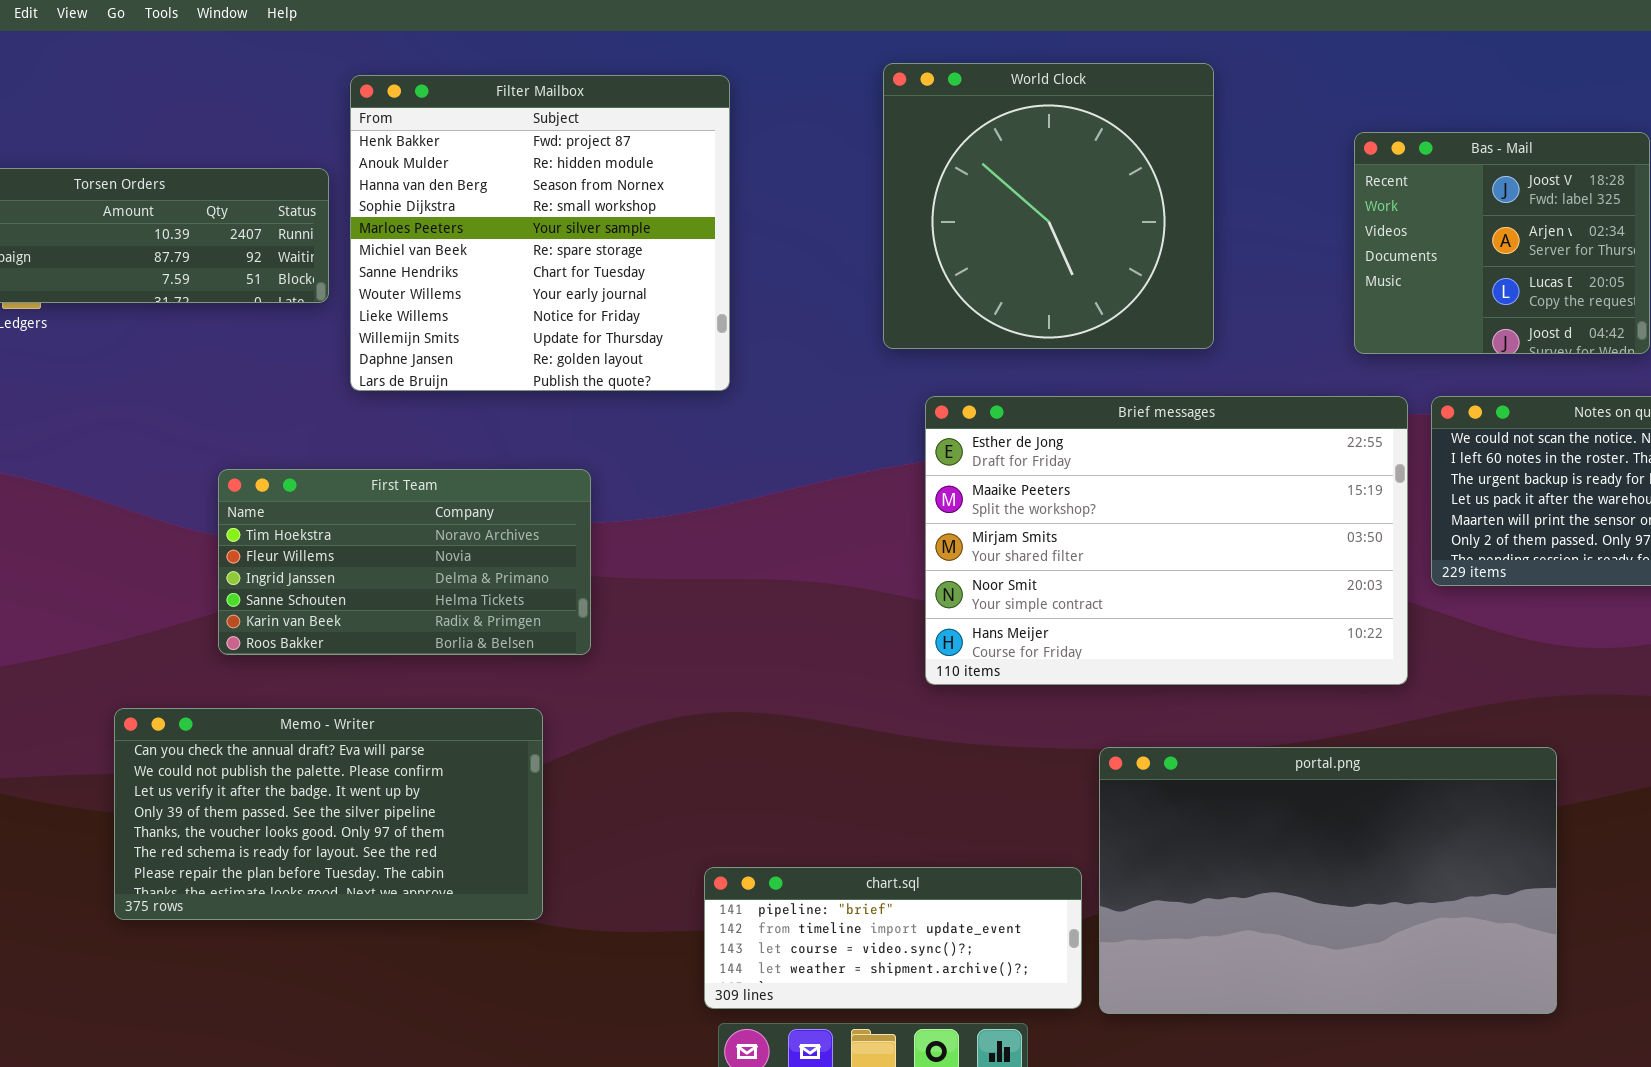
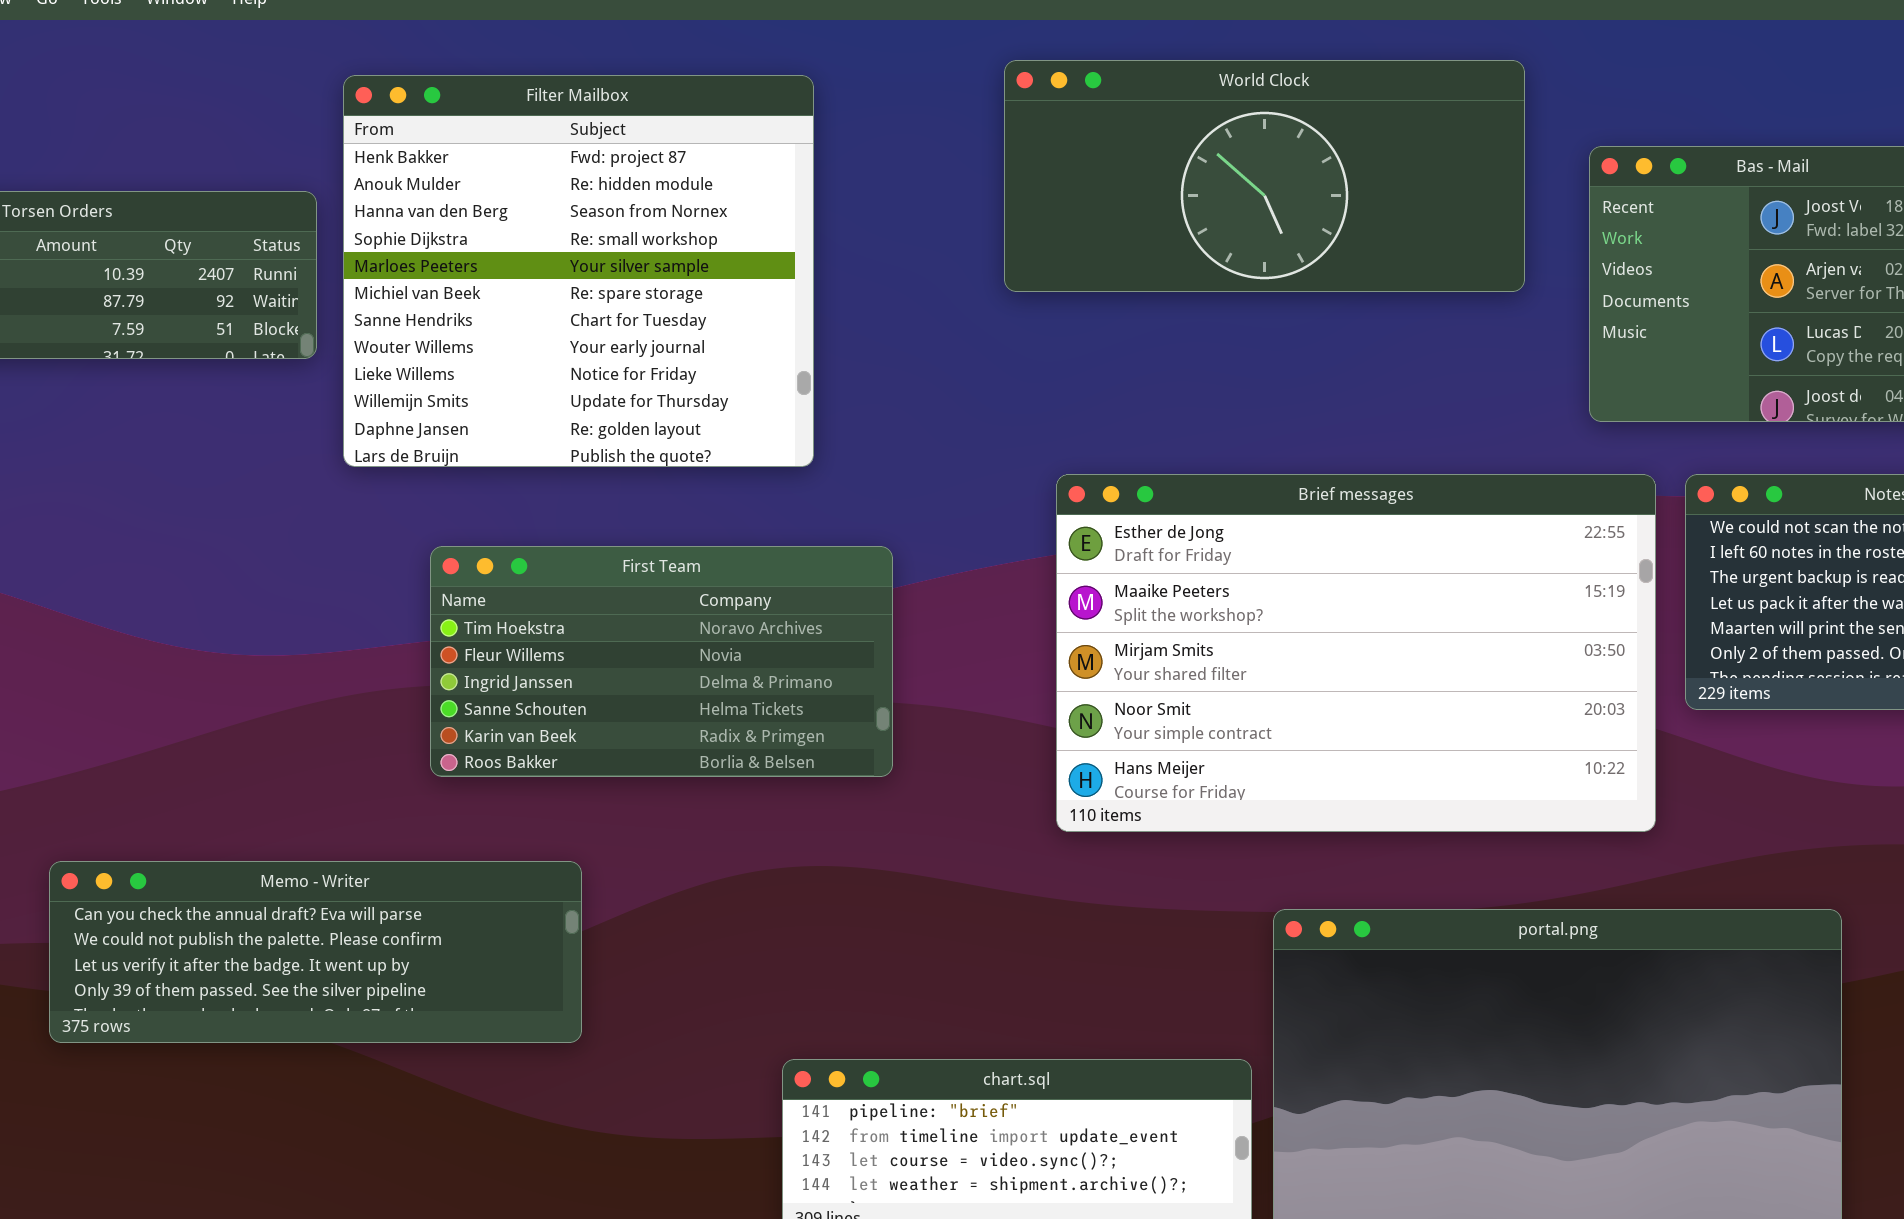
World Clock: [883,63,1214,349] -> [1004,60,1525,292], resized
First Team: [218,469,591,655] -> [430,546,893,777], moved
Memo - Writer: [114,708,543,920] -> [49,861,582,1043], resized

